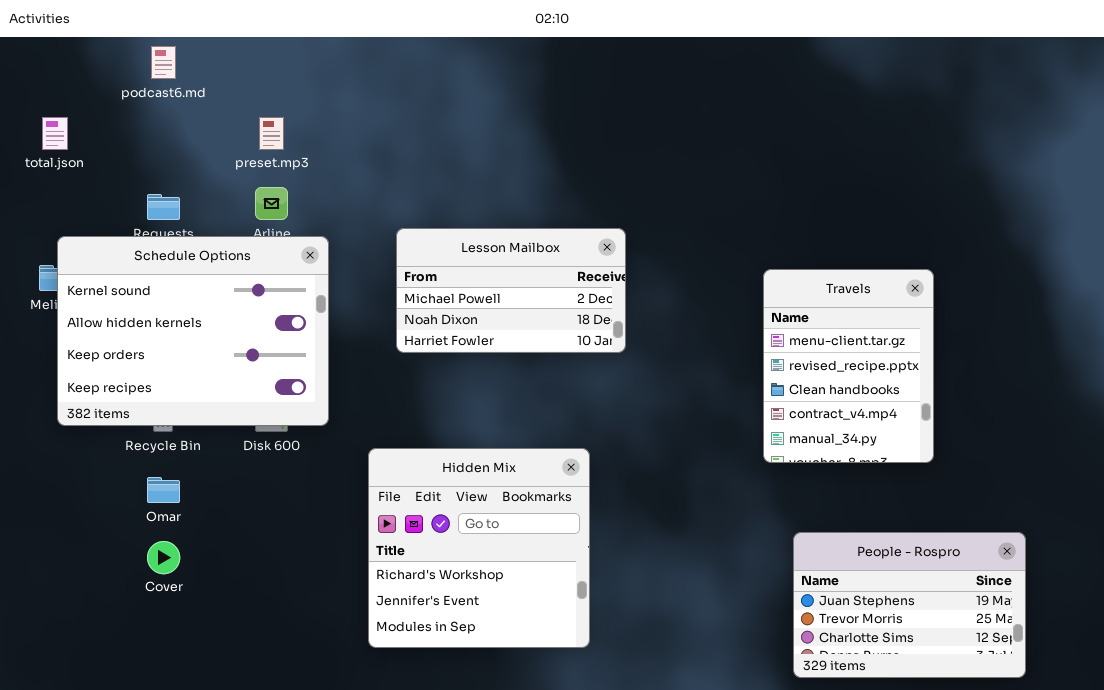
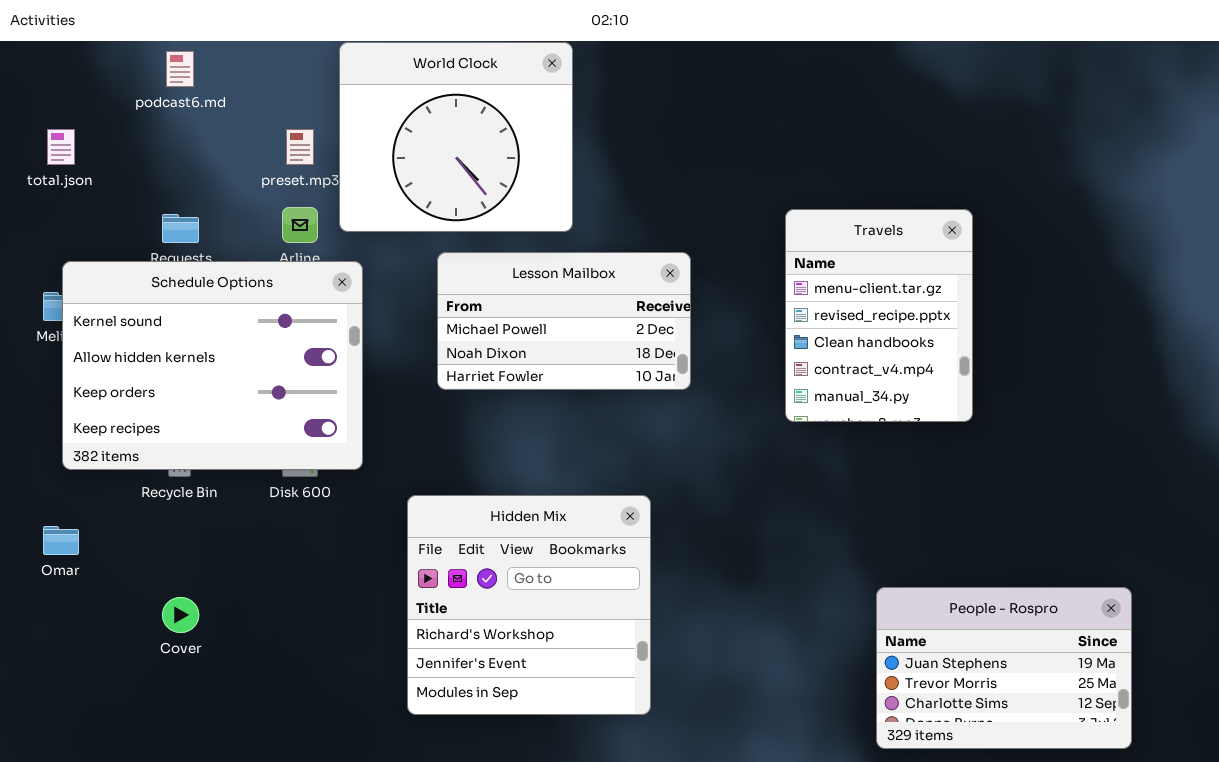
World Clock: none -> [339,42,573,232], opened
Travels: [763,269,934,463] -> [785,209,973,422], moved
Omar: [147,477,180,503] -> [43,526,79,555], moved

